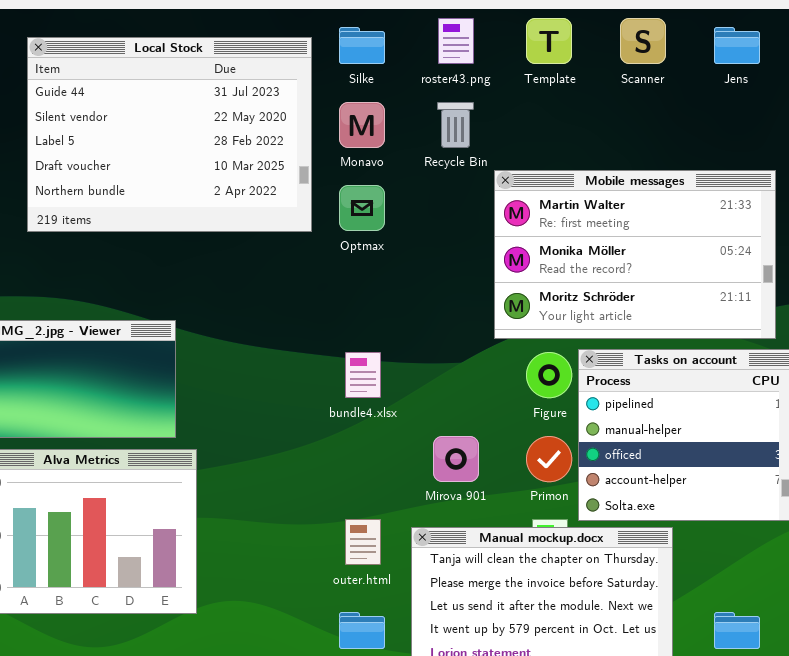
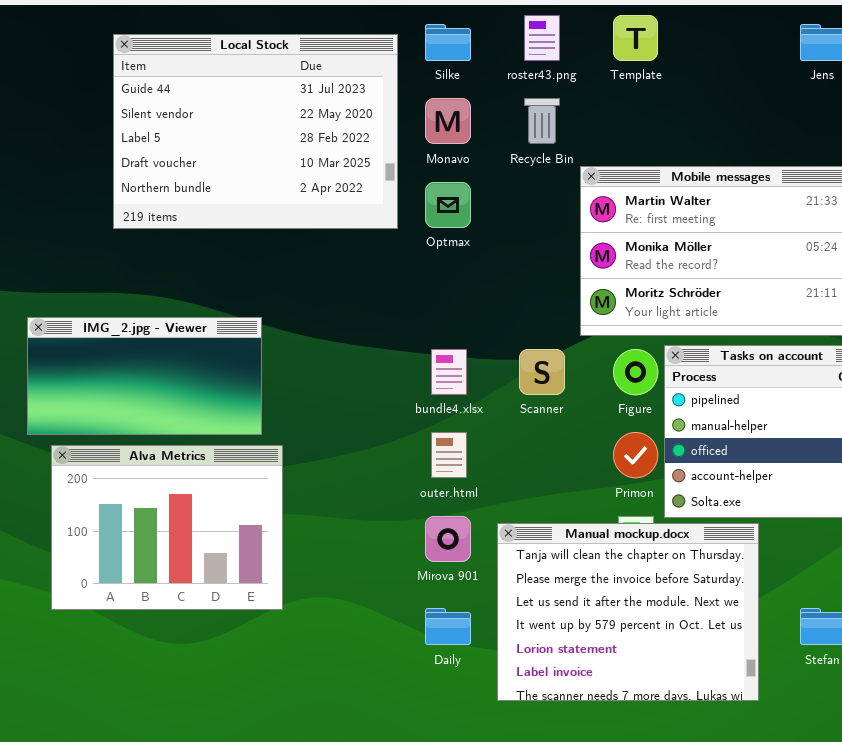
Scanner: [620,18,666,64] -> [519,349,565,395], moved
Mirova 901: [433,436,479,482] -> [425,516,471,562], moved
outer.html: [345,519,381,565] -> [431,432,467,478], moved

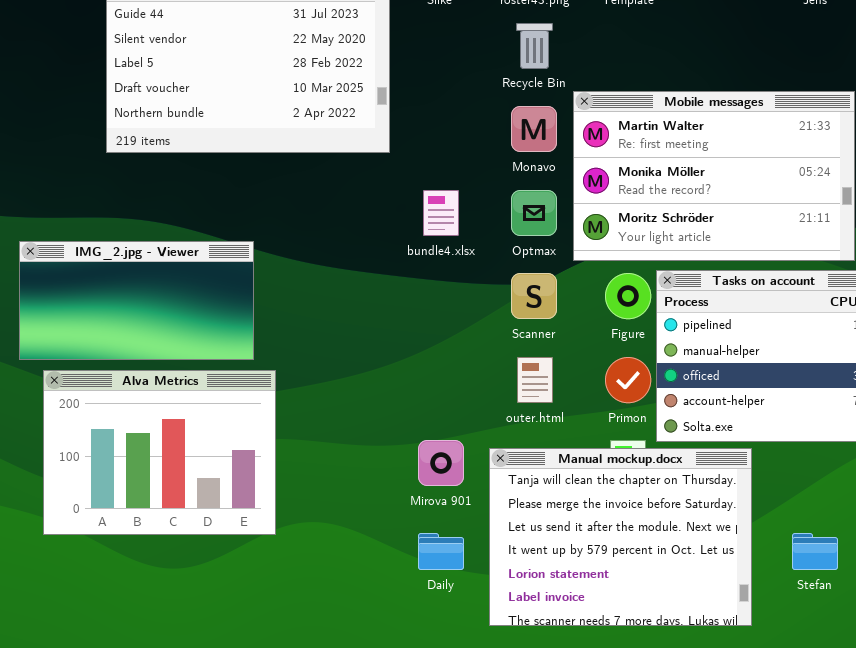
Monavo: [425,98,471,144] -> [511,106,557,152], moved
Optmax: [425,182,471,228] -> [511,190,557,236], moved
bundle4.xlsx: [431,349,467,395] -> [423,190,459,236], moved
outer.html: [431,432,467,478] -> [517,357,553,403], moved

